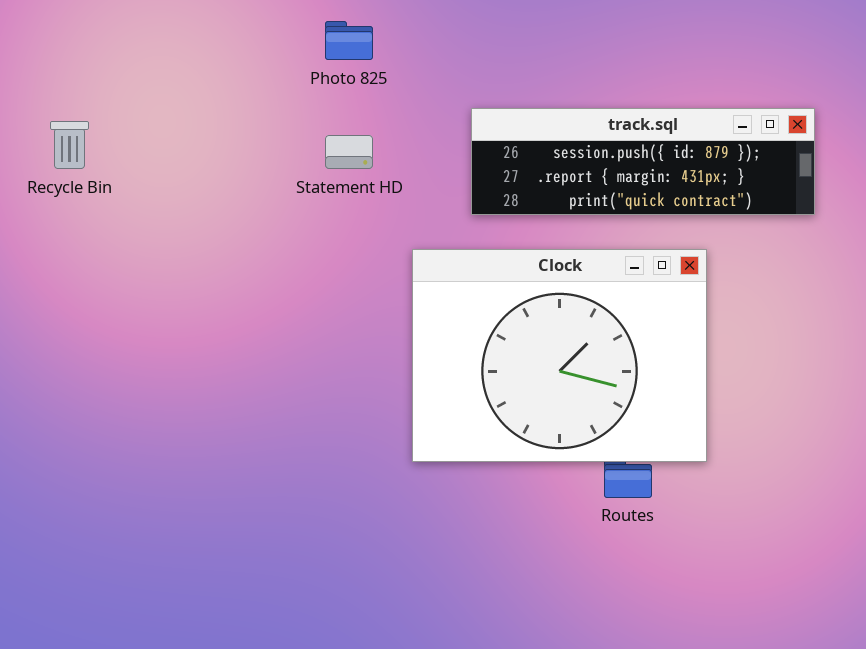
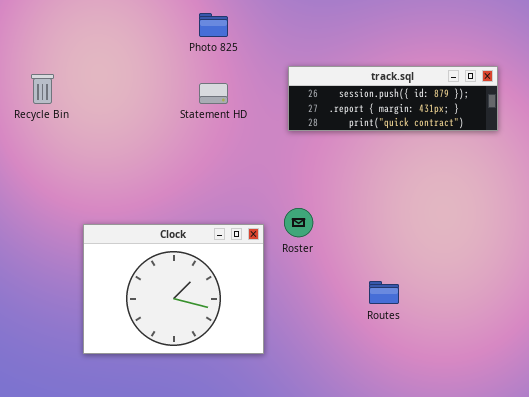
Clock: [412,249,707,462] -> [83,224,264,354], moved

